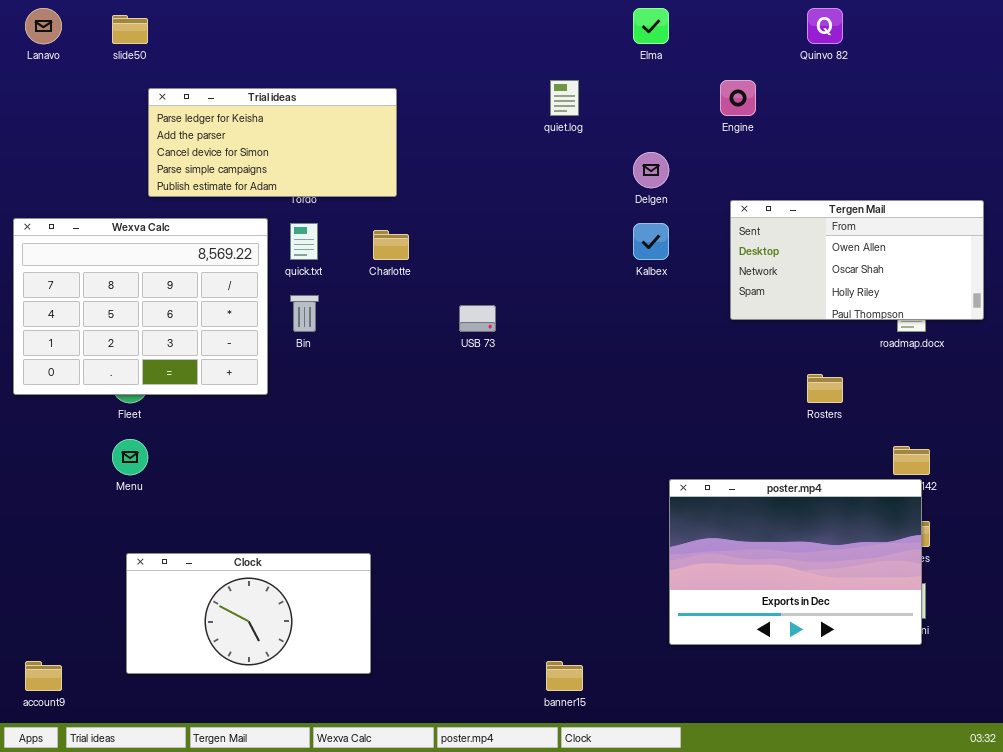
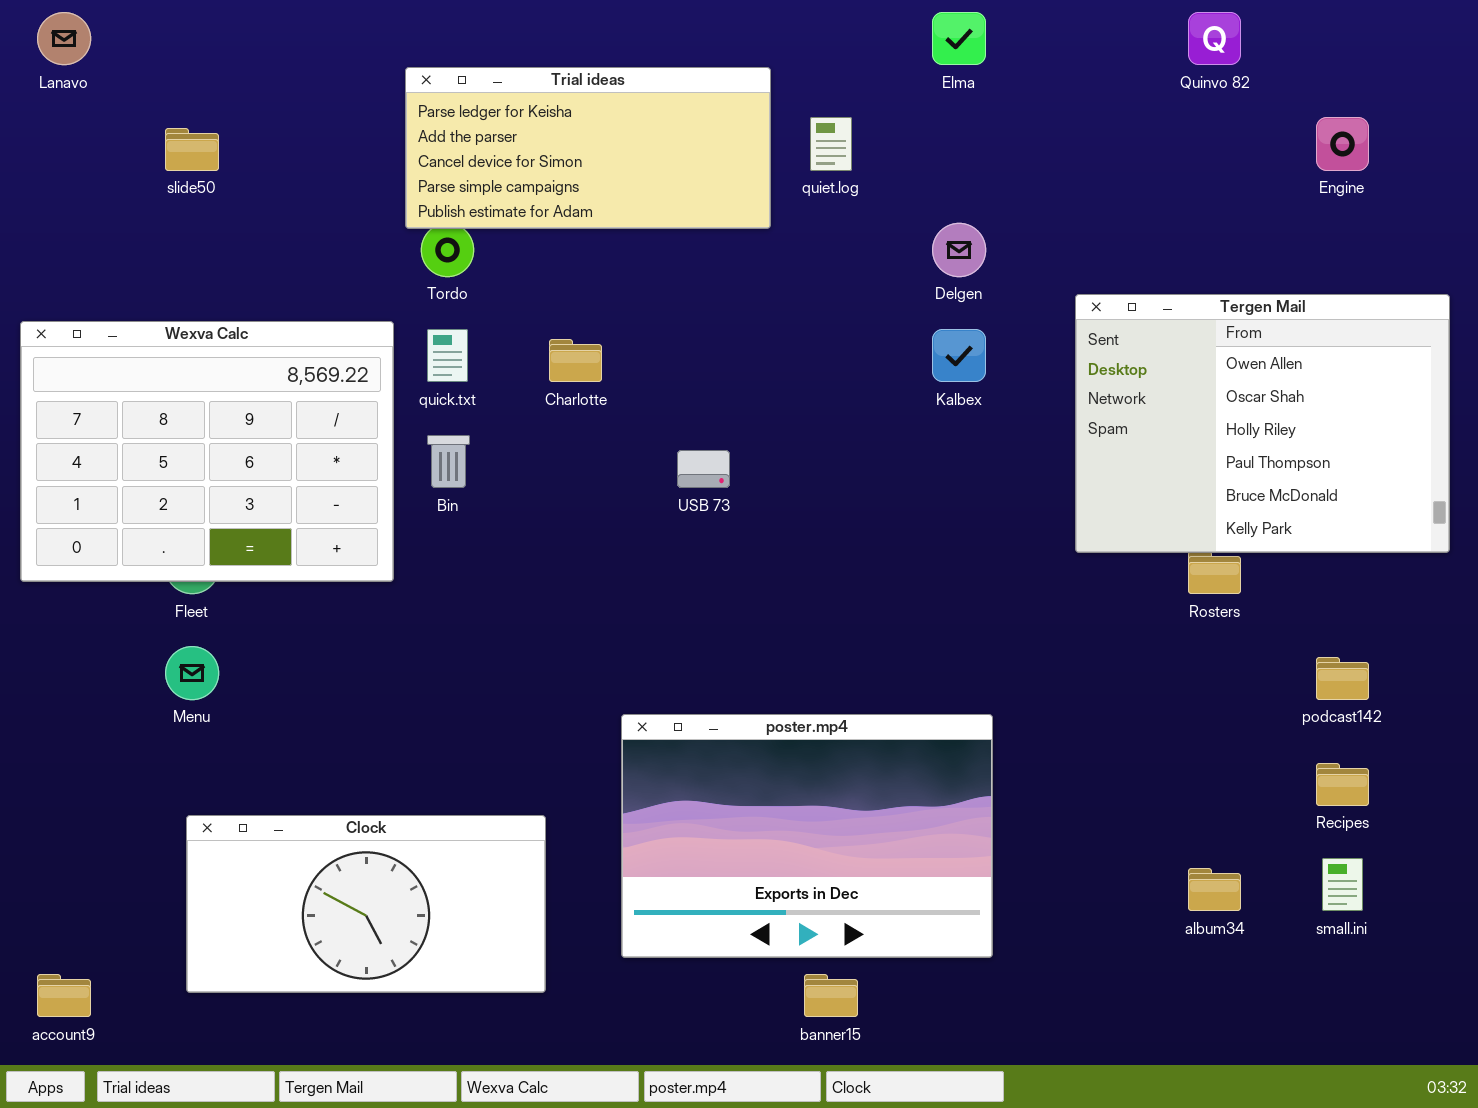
slide50: [112,15,148,44] -> [165,128,219,171], moved
Engine: [720,80,756,116] -> [1316,117,1369,171], moved
Trial ideas: [148,88,397,197] -> [405,67,771,229], moved
Tergen Mail: [730,200,984,320] -> [1075,294,1450,553], resized
poster.mp4: [669,479,922,645] -> [621,714,993,958], moved

